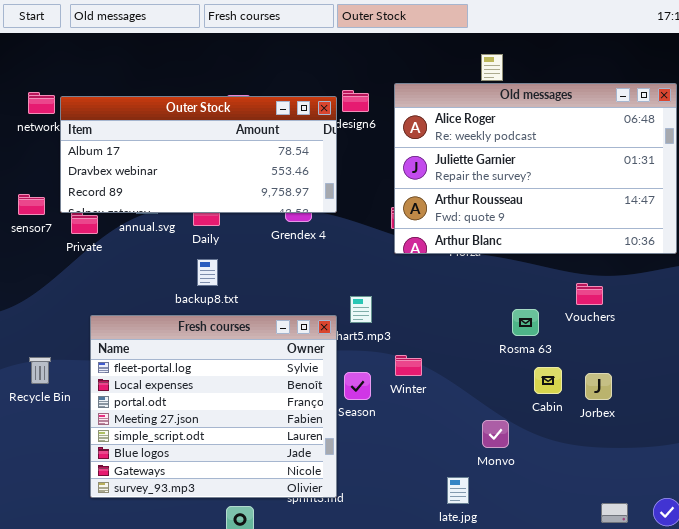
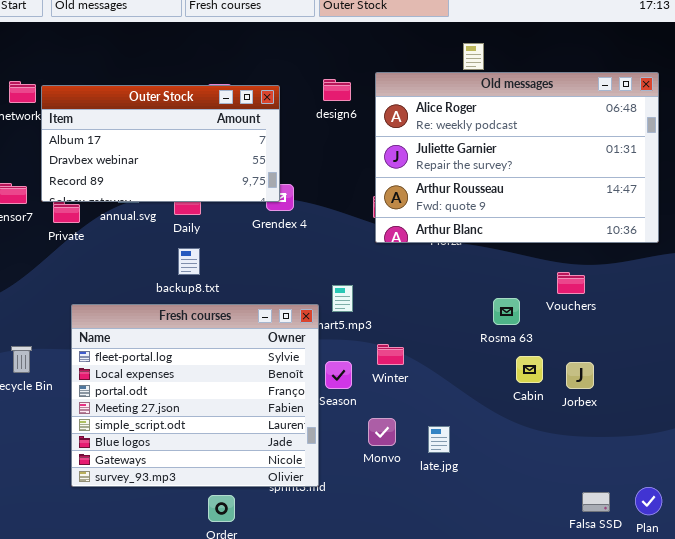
Outer Stock: [60,96,337,213] -> [41,85,280,202], resized
Monvo: [482,420,509,448] -> [368,418,396,446], moved
late.jpg: [447,477,469,504] -> [428,426,450,453], moved

